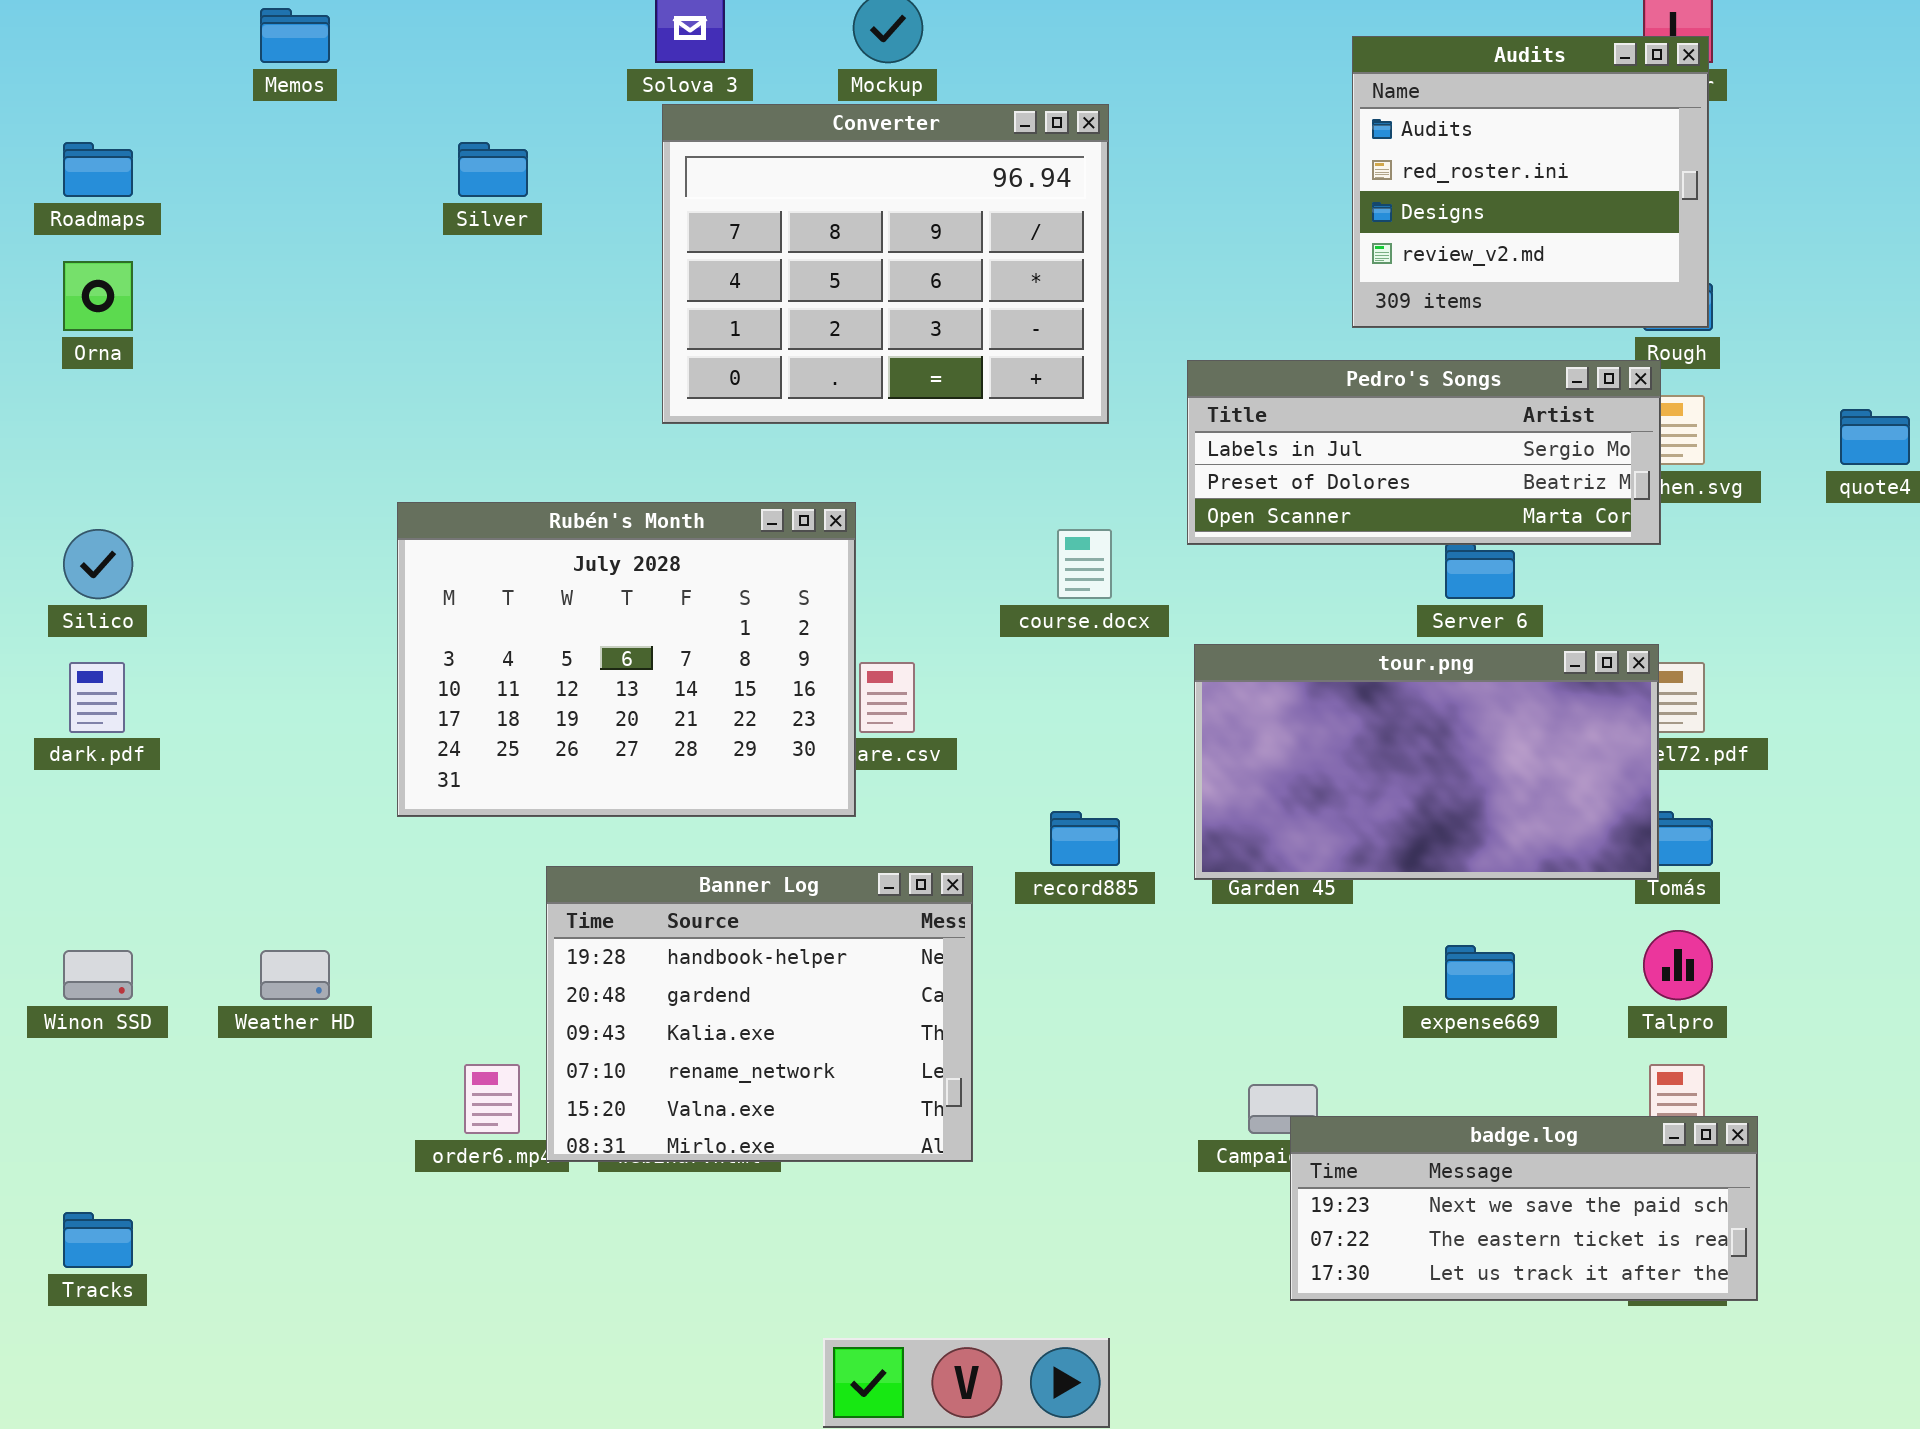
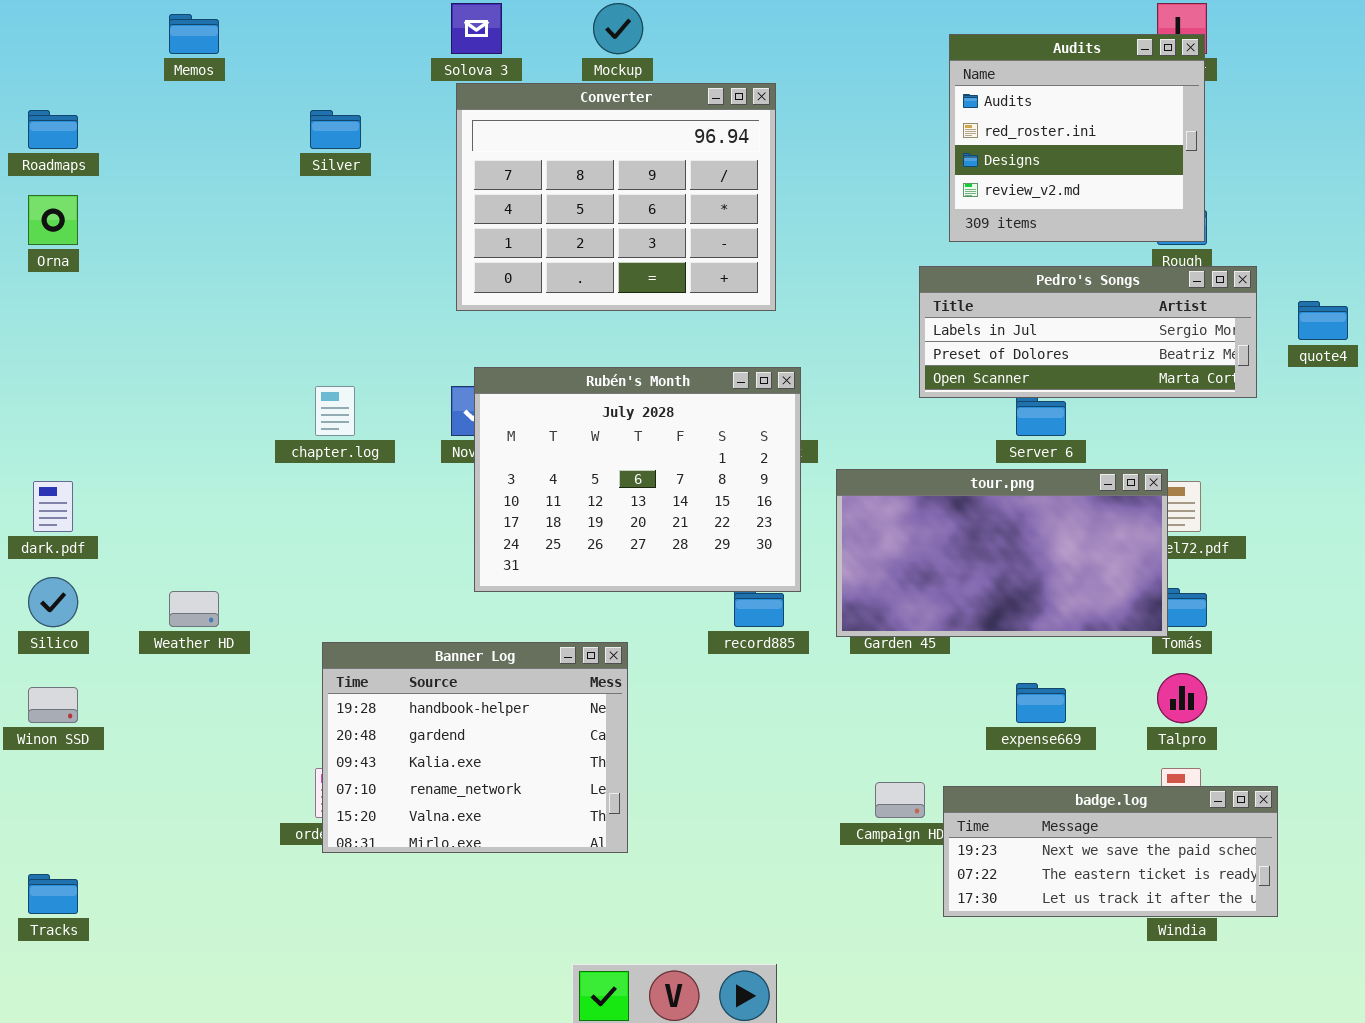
Pedro's Songs: [1187,360,1661,545] -> [919,266,1257,398], moved
Rubén's Month: [397,502,856,817] -> [474,367,801,592], moved
Silico: [63,529,133,599] -> [28,577,78,627], moved
Banner Log: [546,866,973,1162] -> [322,642,628,853], moved
Weather HD: [260,950,330,1000] -> [169,591,219,627], moved
badge.log: [1290,1116,1758,1301] -> [943,786,1278,917], moved

